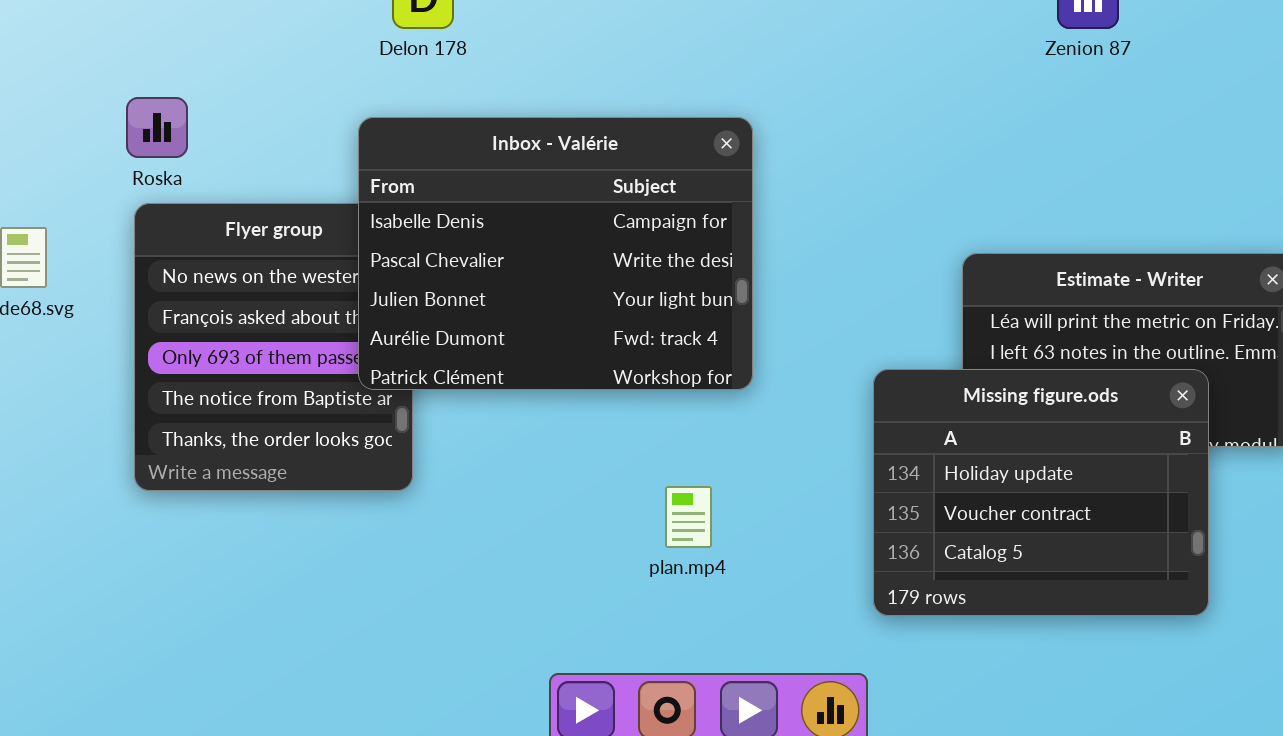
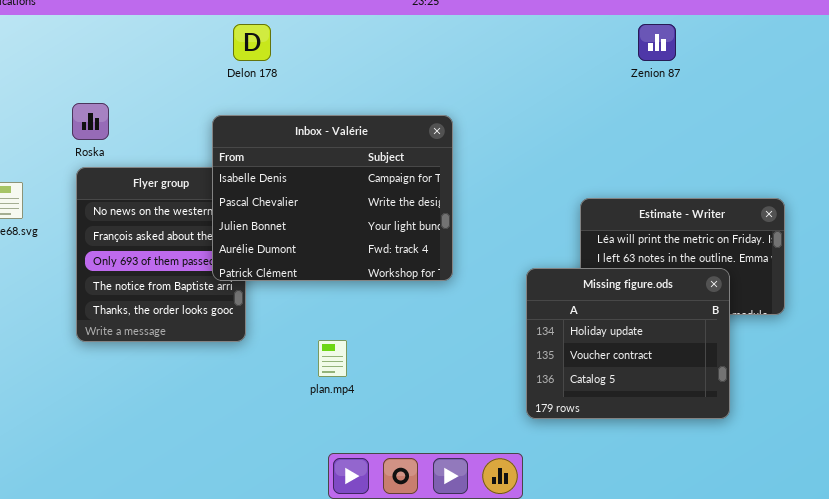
plan.mp4: [665,486,712,548] -> [318,340,347,377], moved

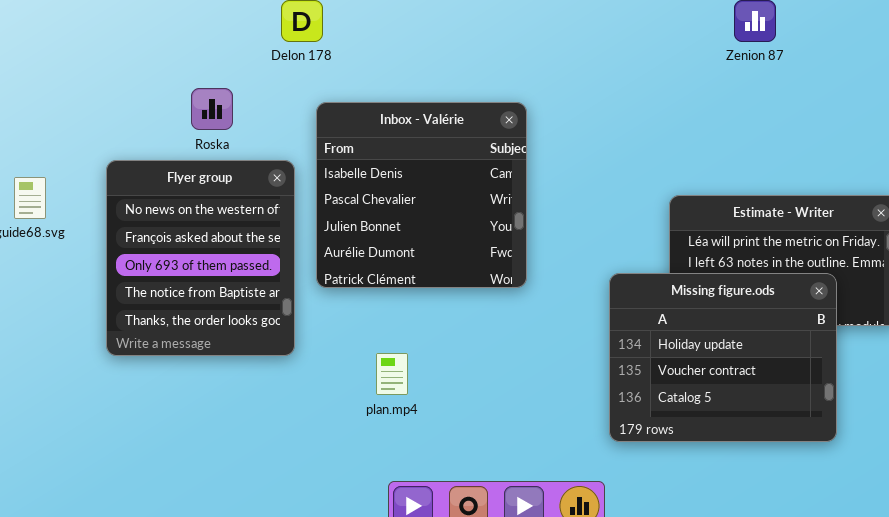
Roska: [72,103,109,140] -> [191,88,233,130], moved
Inbox - Valérie: [212,115,453,281] -> [316,102,527,288], resized

